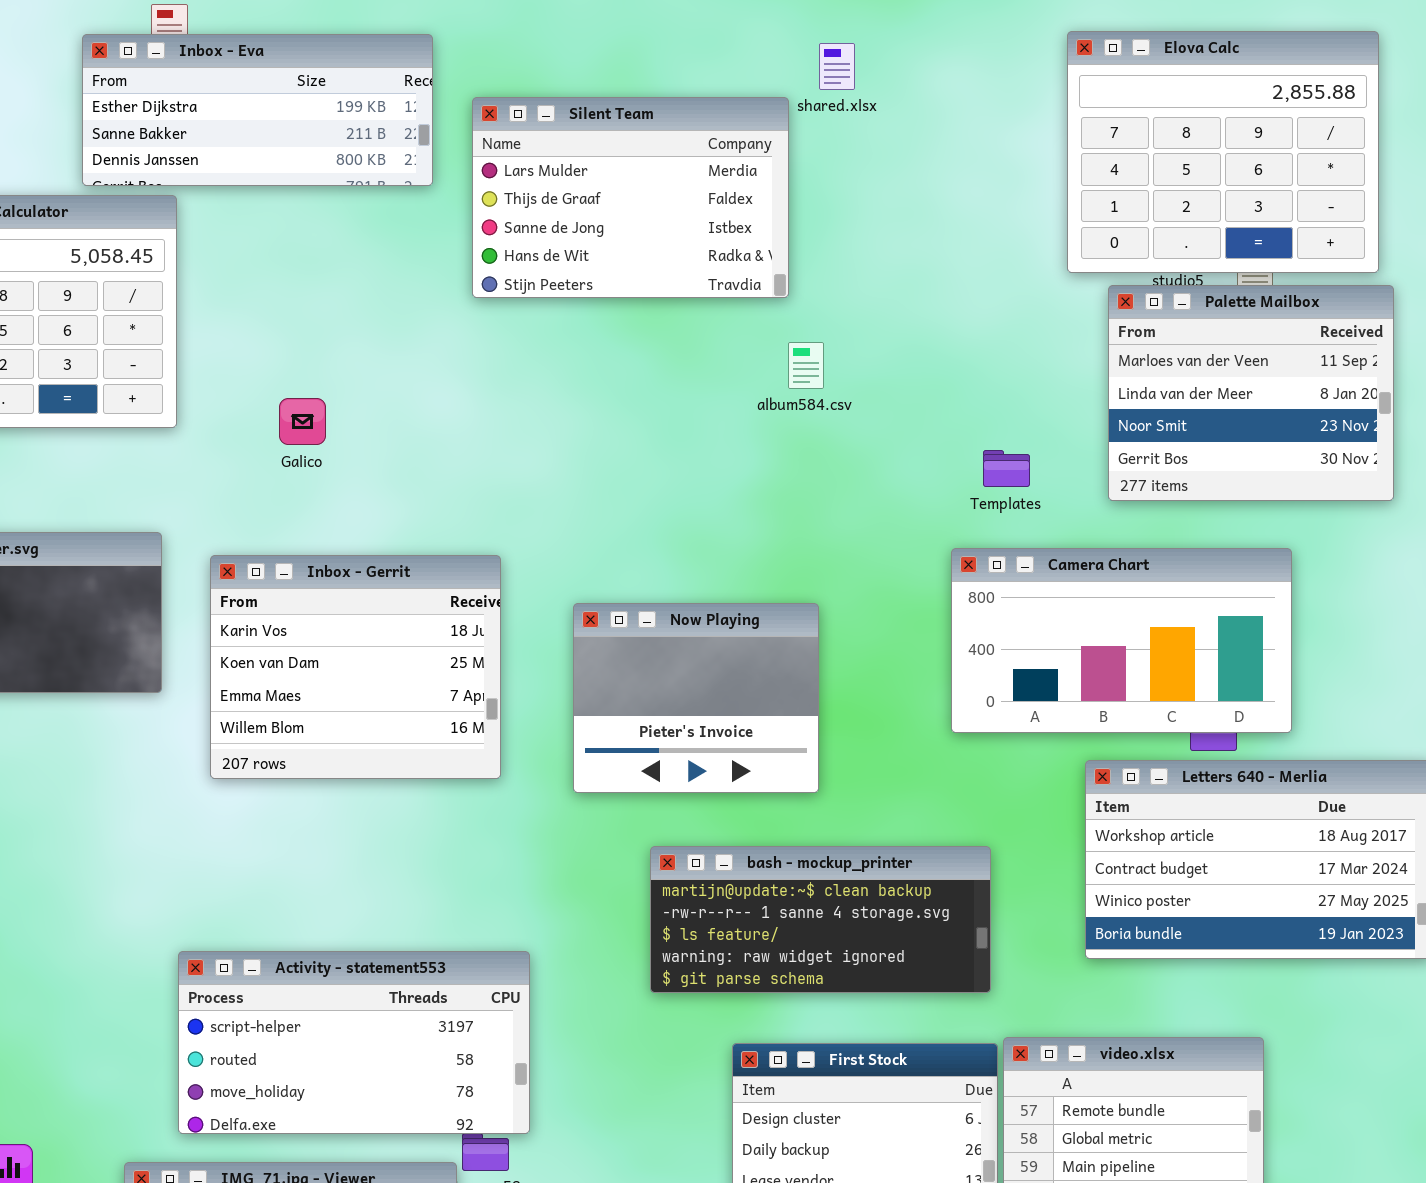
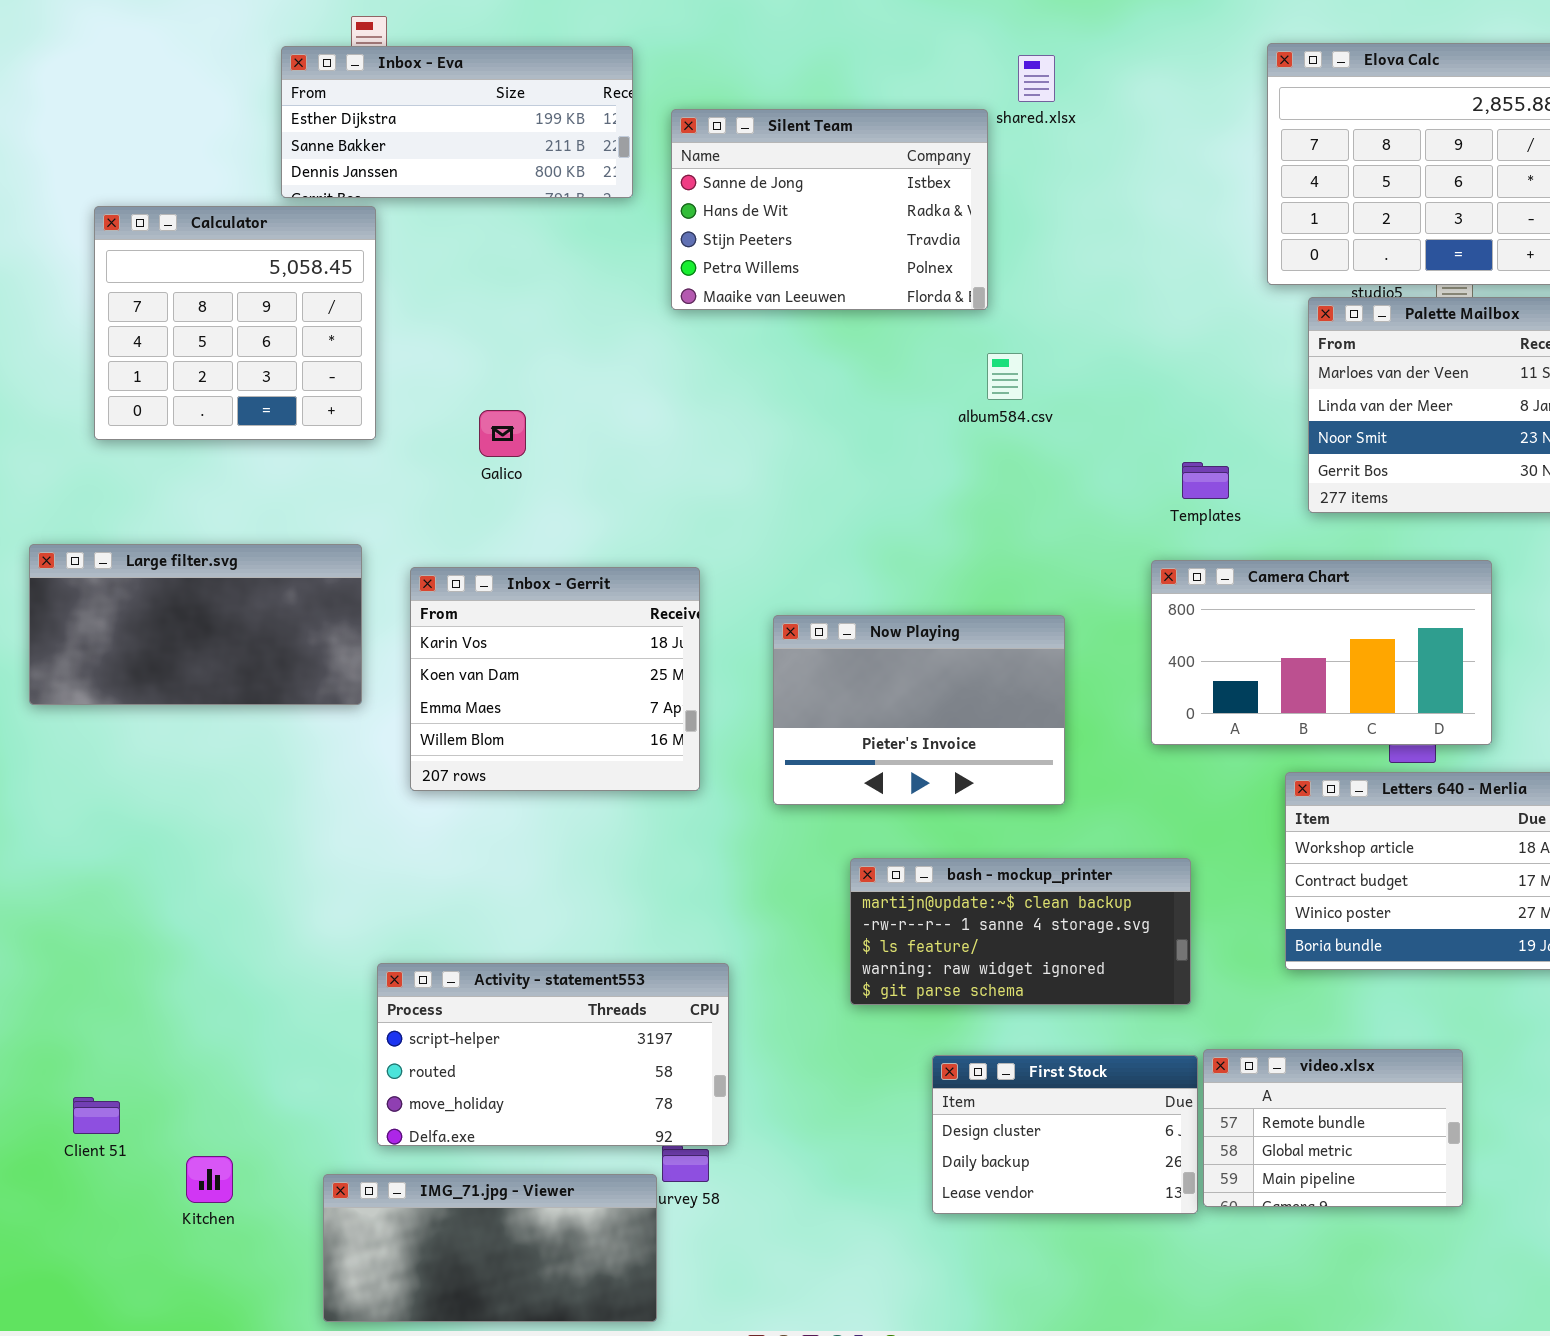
Silent Team: [472,97,789,298] -> [671,109,988,310], scrolled down 2 rows
Now Playing: [573,603,819,793] -> [773,615,1065,805], resized

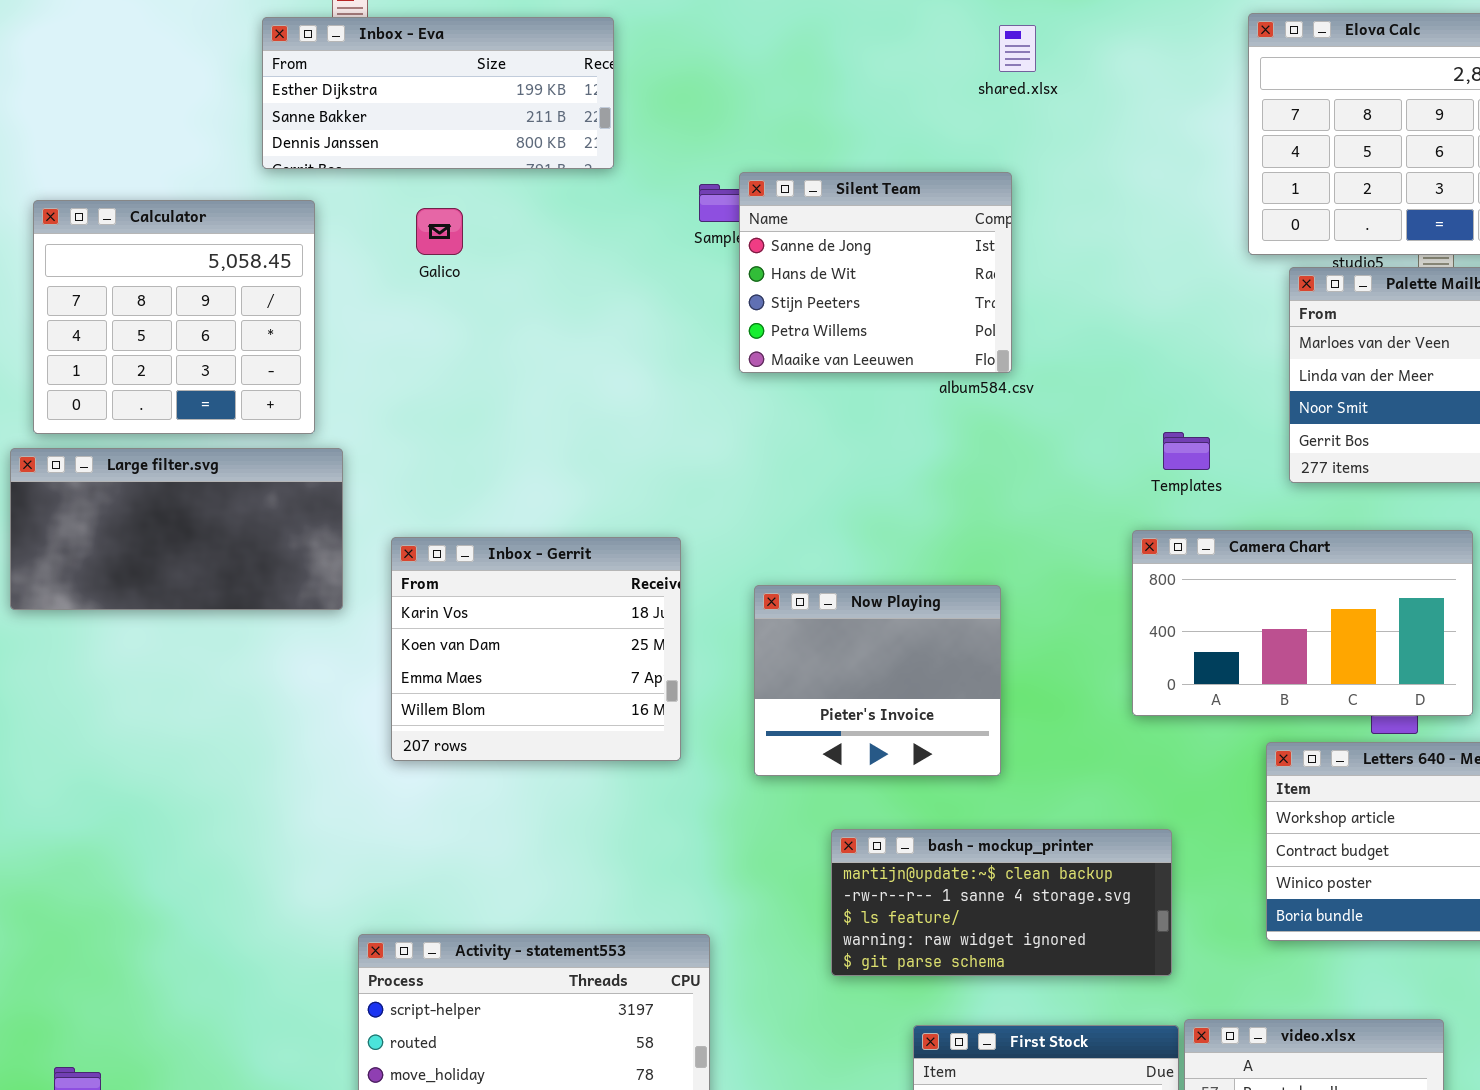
Silent Team: [671,109,988,310] -> [739,172,1012,373], moved, resized
Calculator: [94,206,376,440] -> [33,200,315,434], moved
Galico: [479,410,526,457] -> [416,208,463,255], moved
Large filter.svg: [29,544,362,705] -> [10,448,343,610], moved
Now Playing: [773,615,1065,805] -> [754,585,1001,776], resized

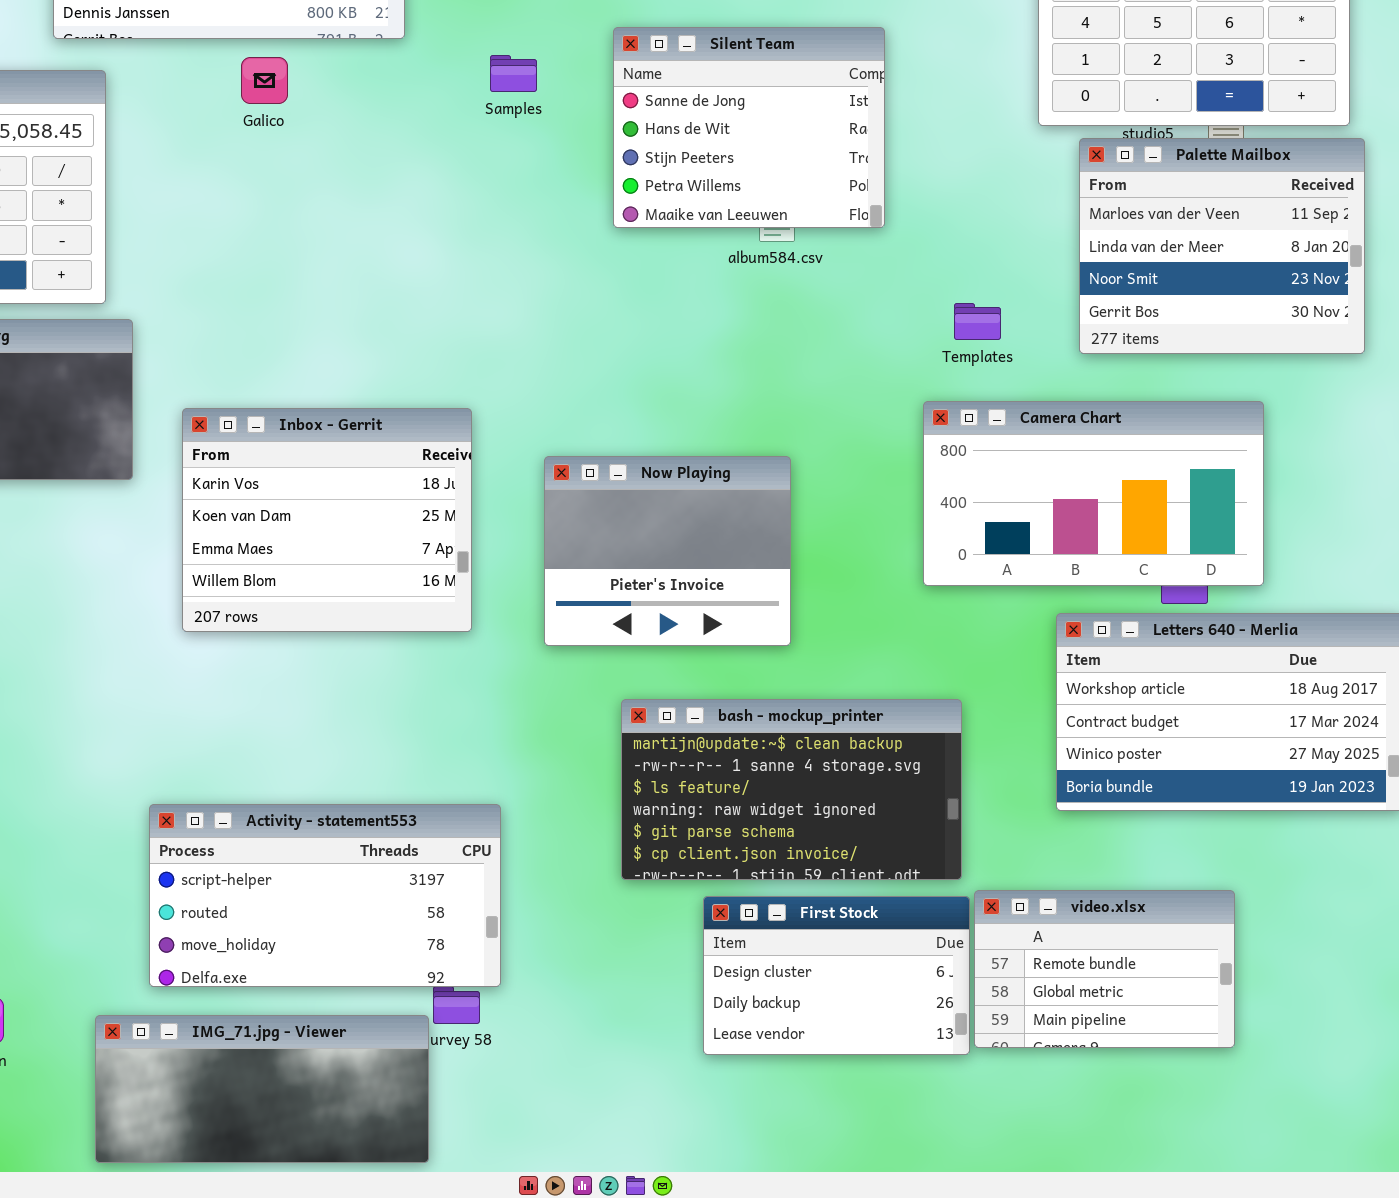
Silent Team: [739,172,1012,373] -> [613,27,885,228], moved
Galico: [416,208,463,255] -> [241,57,288,104], moved
bash - mockup_printer: [831,829,1172,976] -> [621,699,962,880], resized

